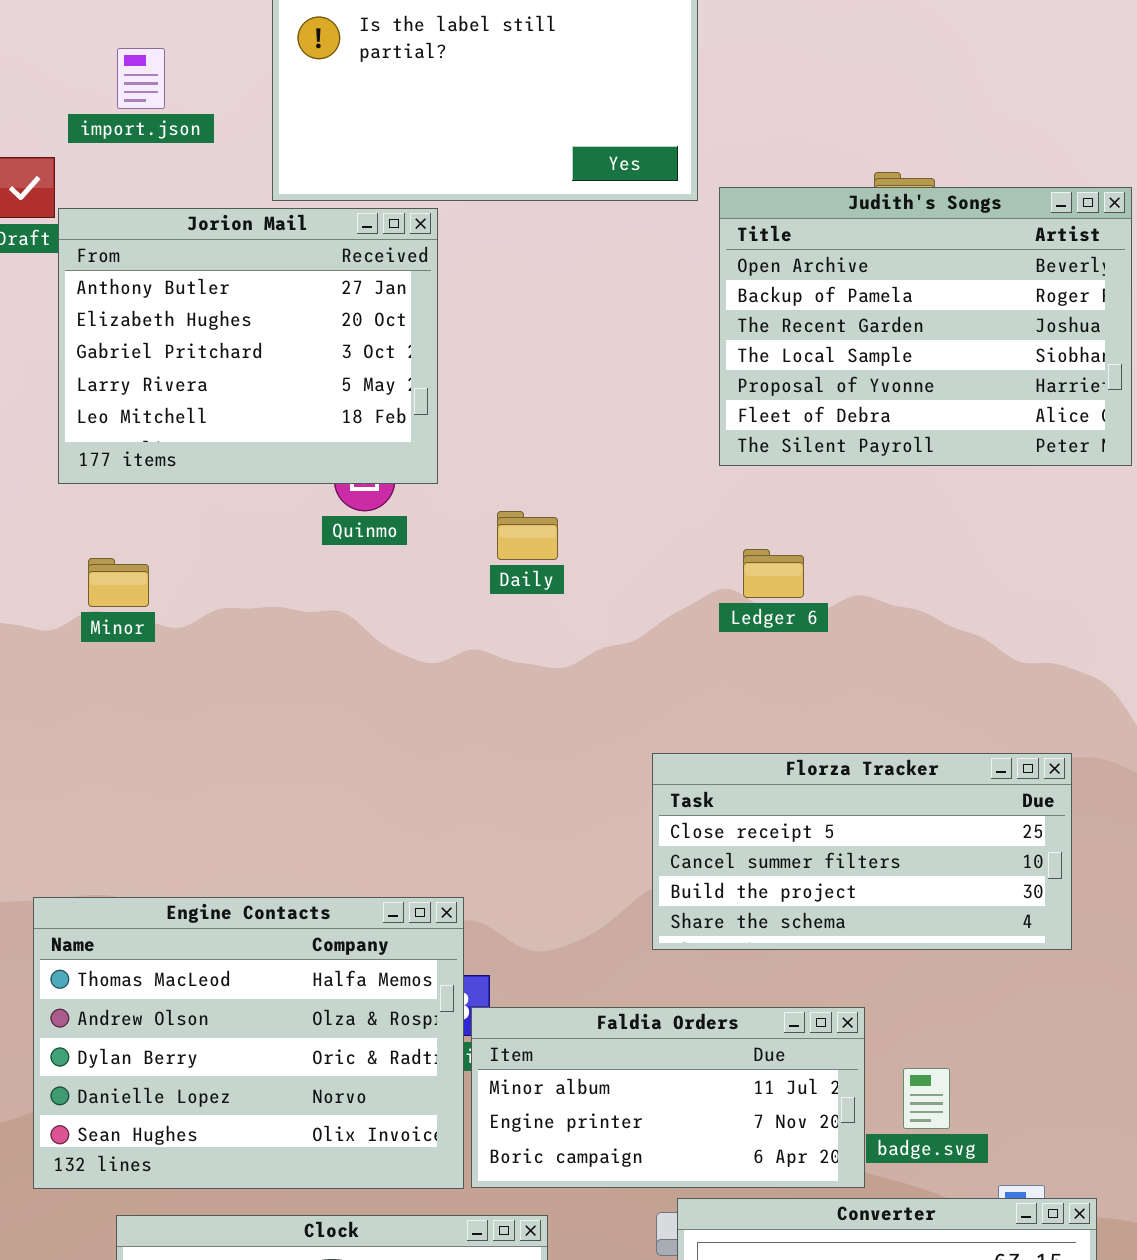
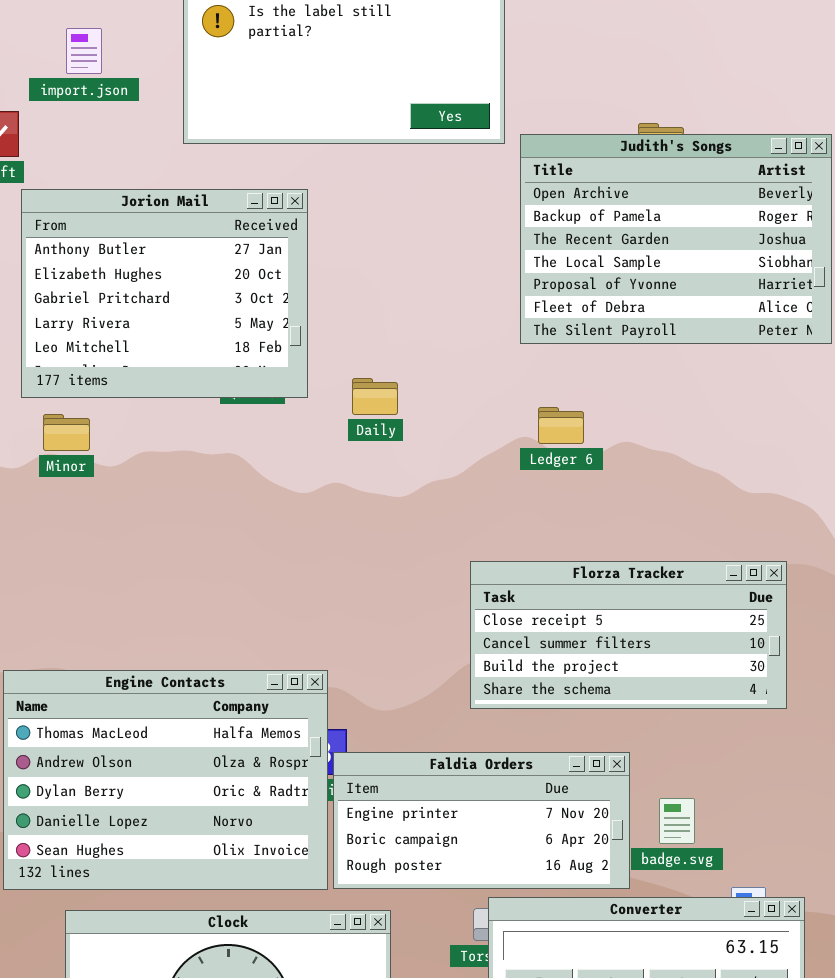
Jorion Mail: [58,208,438,484] -> [21,189,308,398], moved
Faldia Orders: [471,1007,865,1188] -> [333,752,630,889], scrolled down 1 row

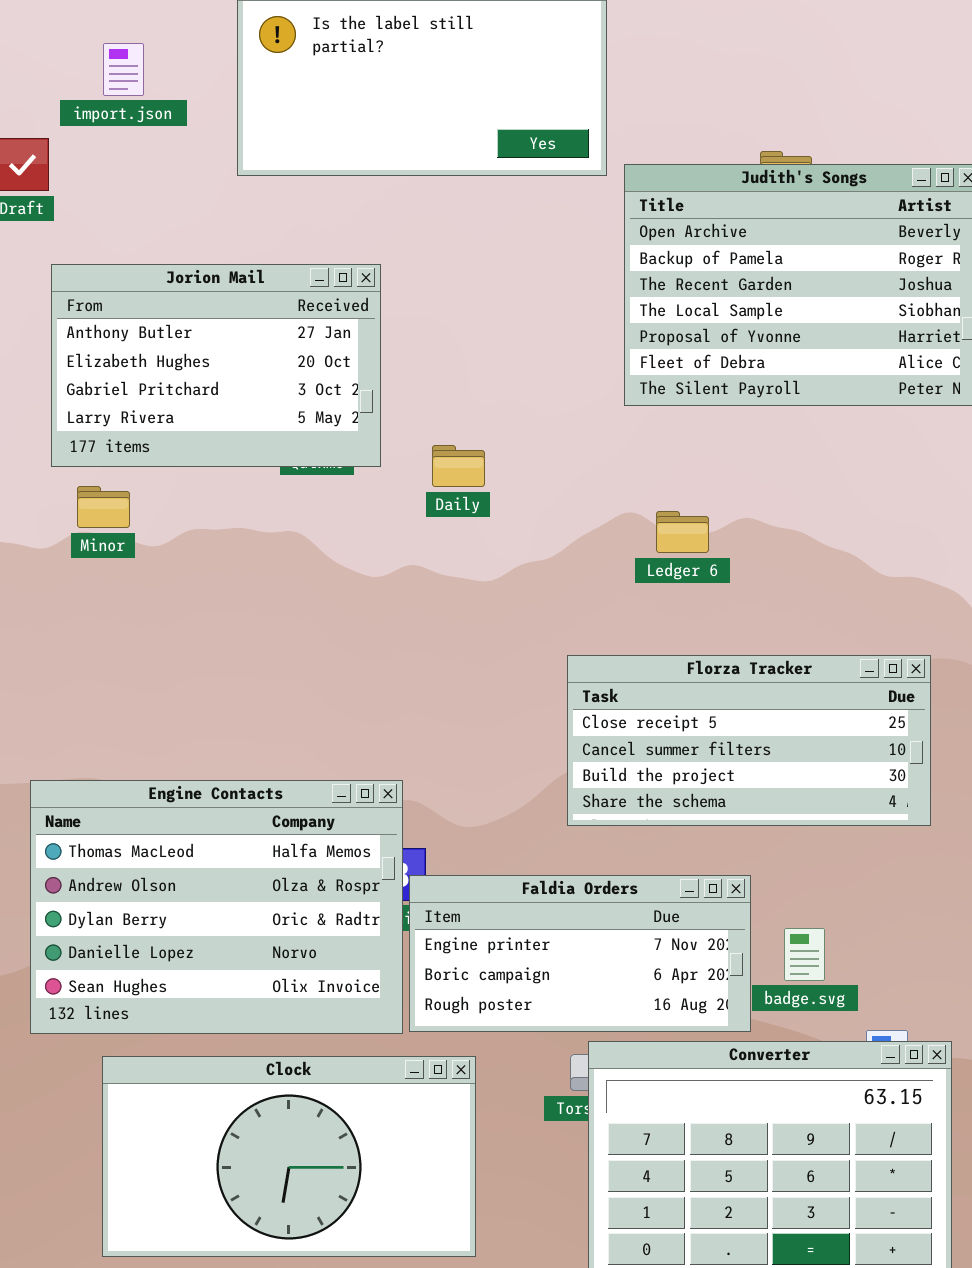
Jorion Mail: [21,189,308,398] -> [51,264,381,467], resized
Ledger 6: [538,407,584,444] -> [656,511,709,553], moved

